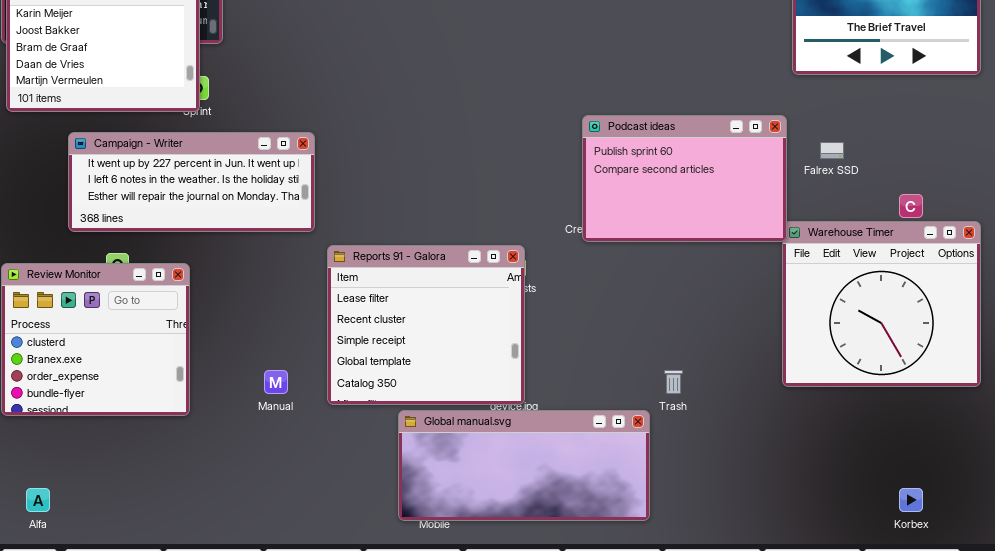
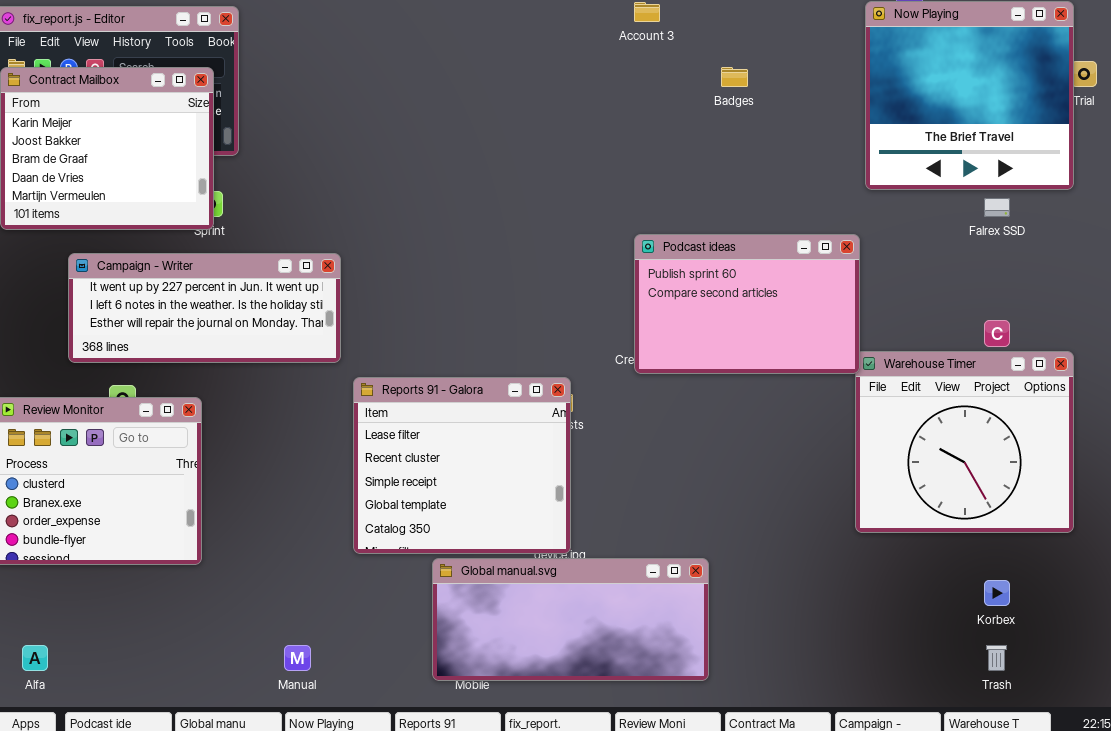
Falrex SSD: [820,142,844,159] -> [984,198,1010,217], moved
Manual: [264,370,288,394] -> [284,645,311,671], moved
Trash: [664,370,683,394] -> [986,645,1007,671], moved
Korbex: [899,488,923,512] -> [984,580,1010,606], moved

